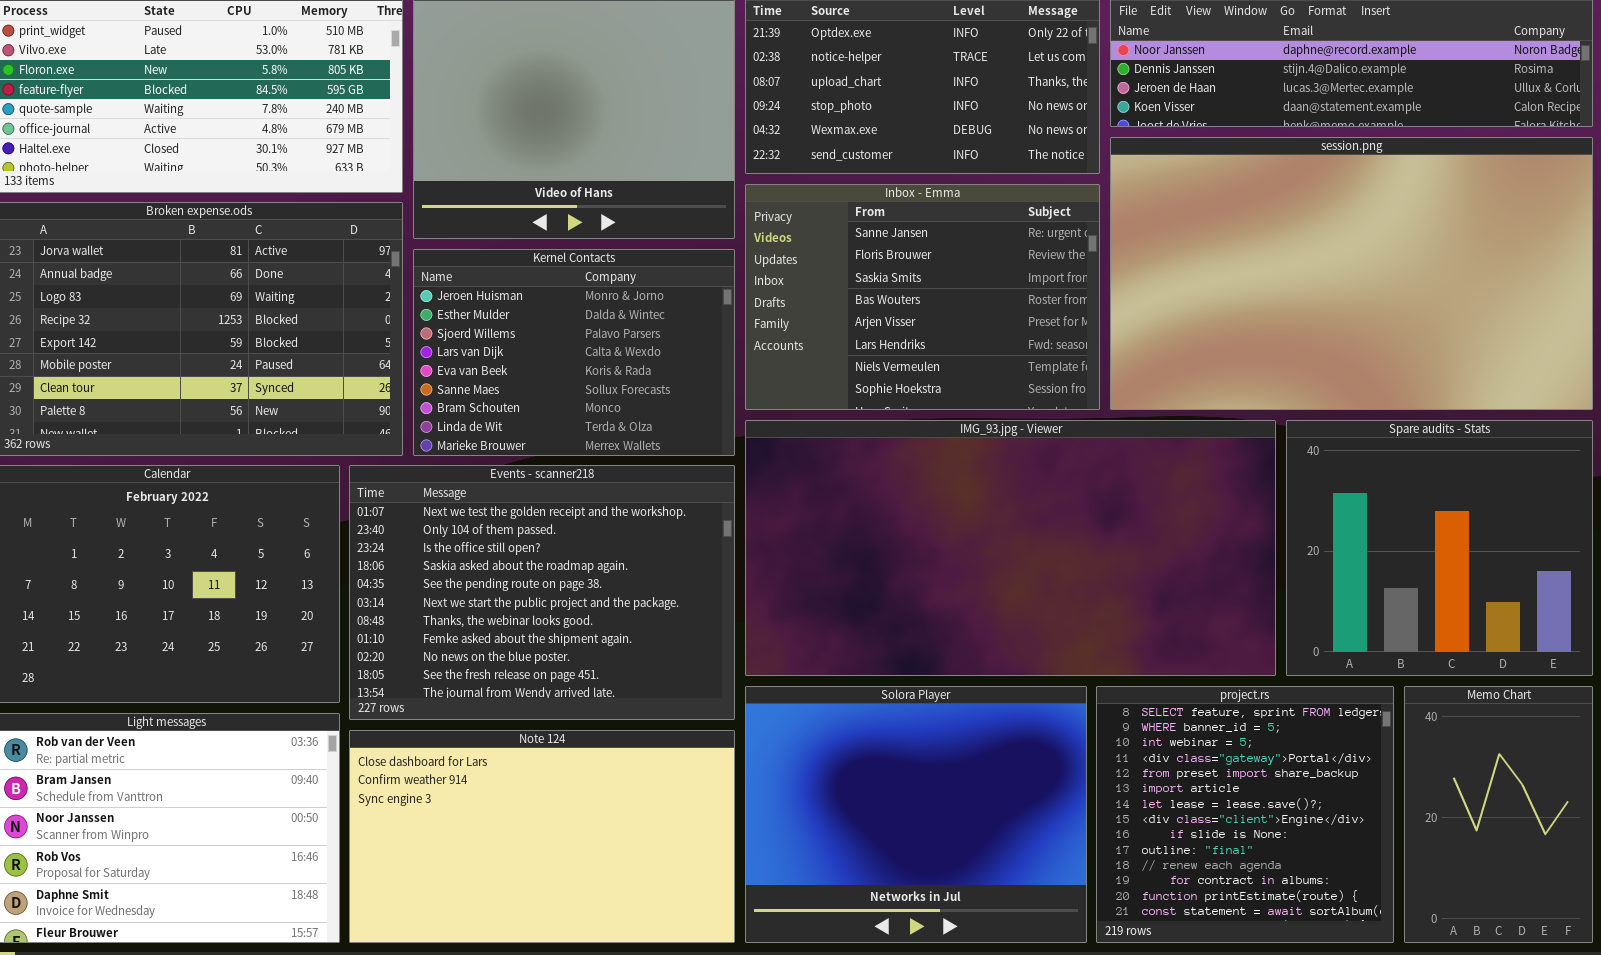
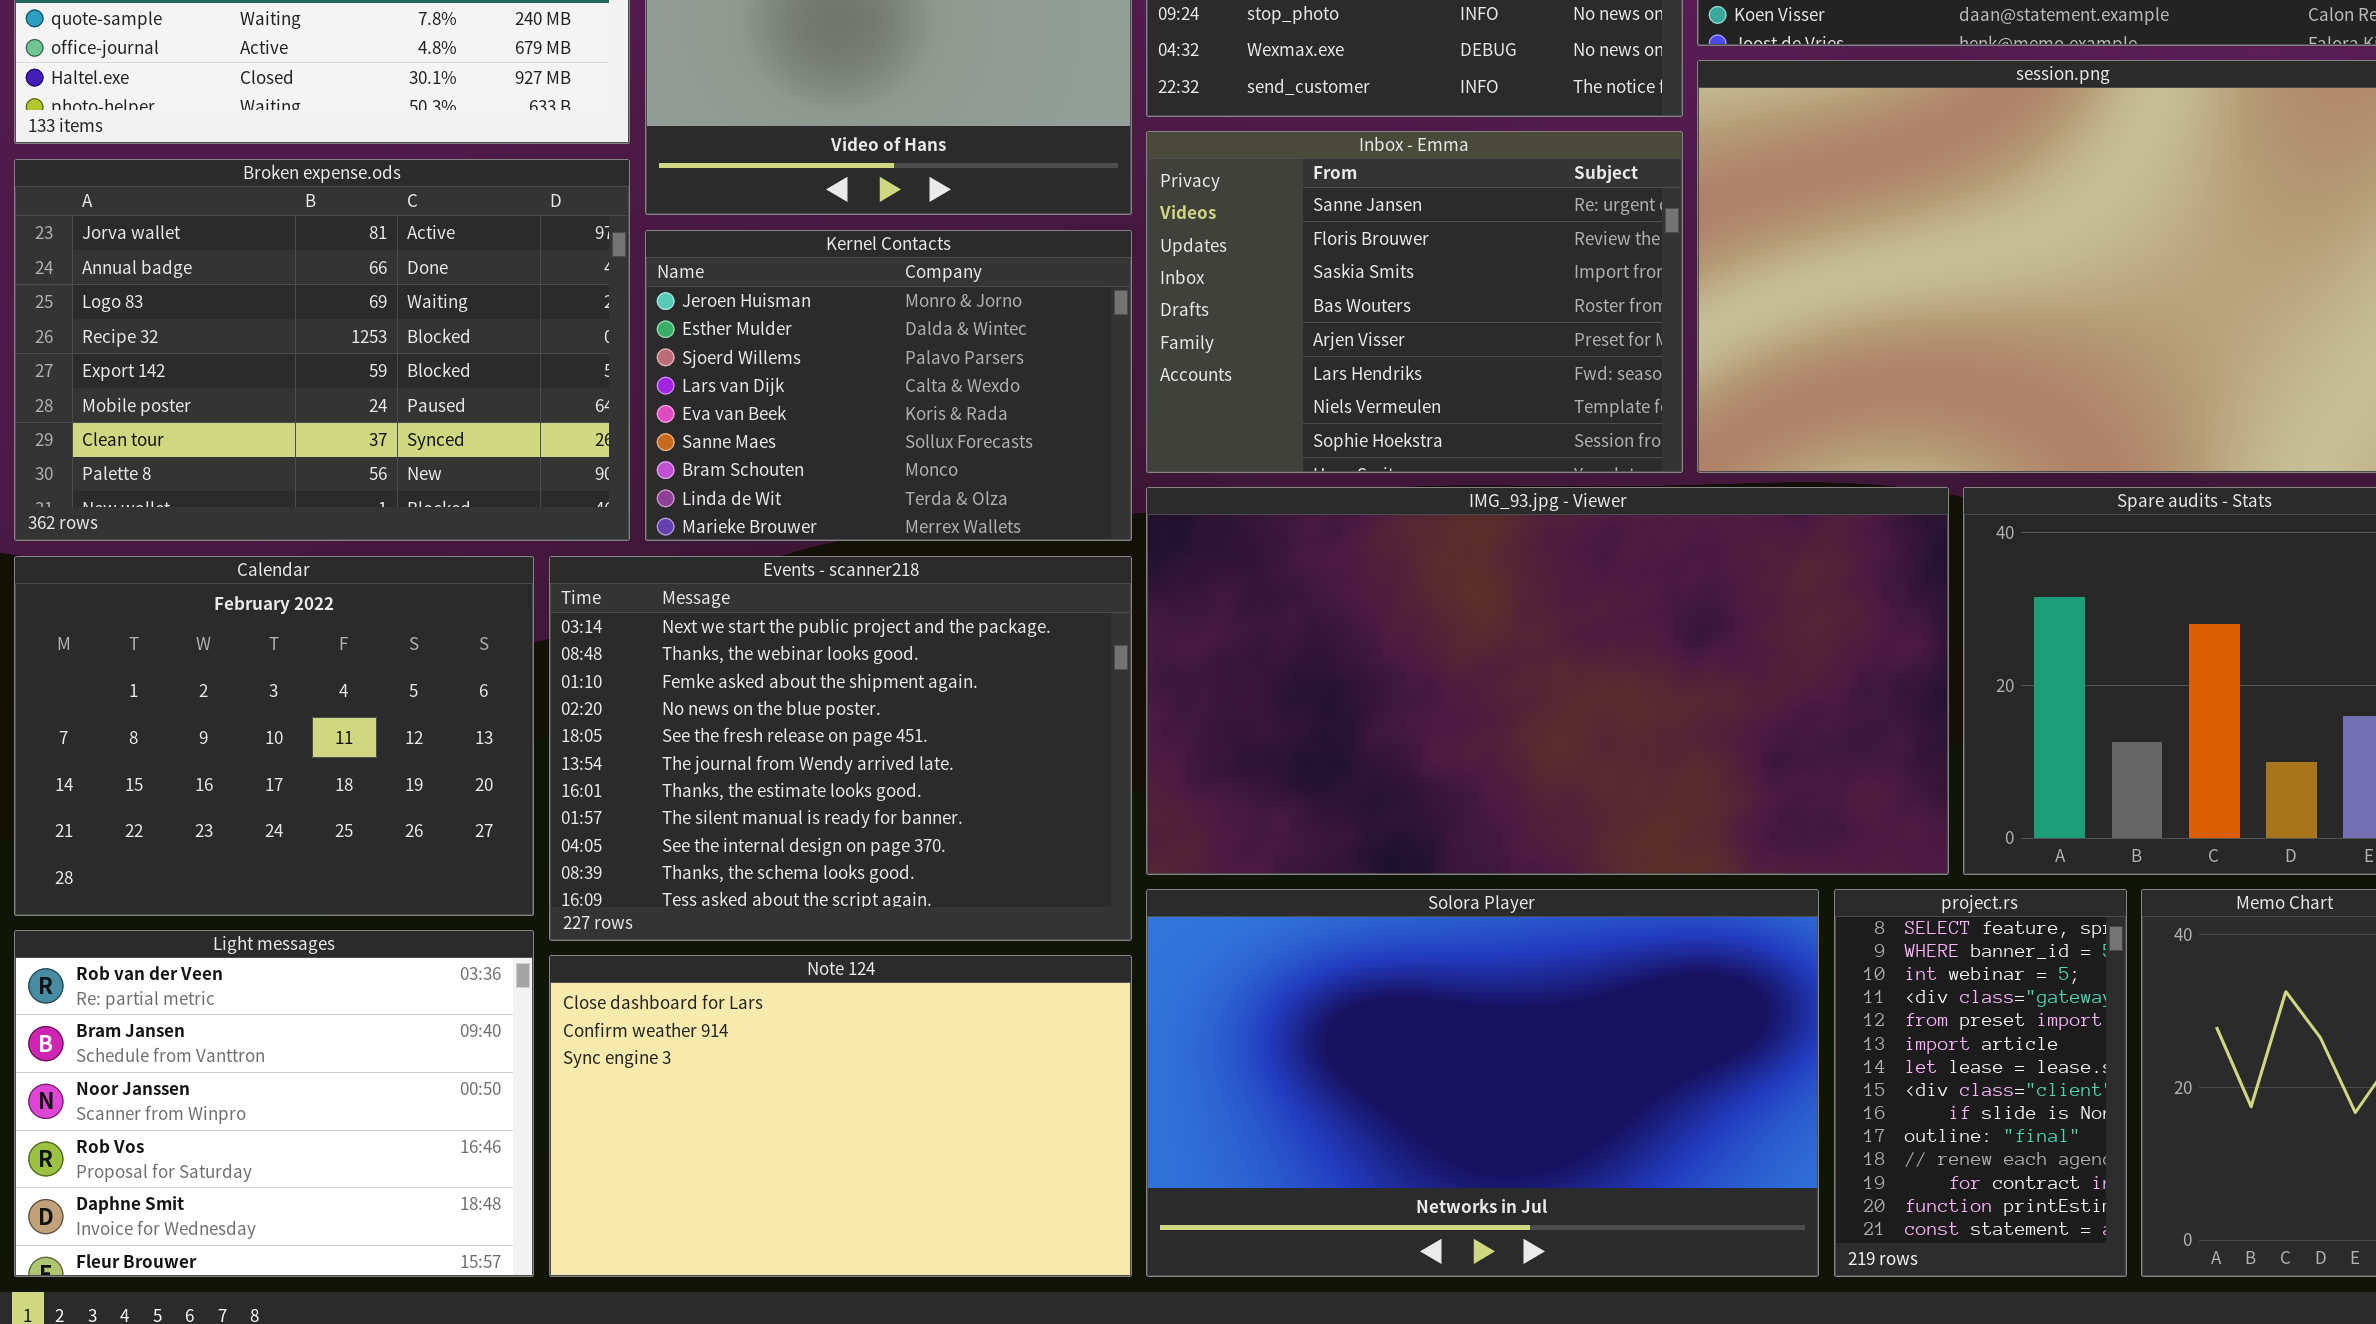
Events - scanner218: [349,465,735,720] -> [549,556,1132,941], scrolled down 5 rows
Solora Player: [745,686,1087,943] -> [1146,889,1819,1277], resized
project.rs: [1096,686,1394,943] -> [1834,889,2127,1277], resized

